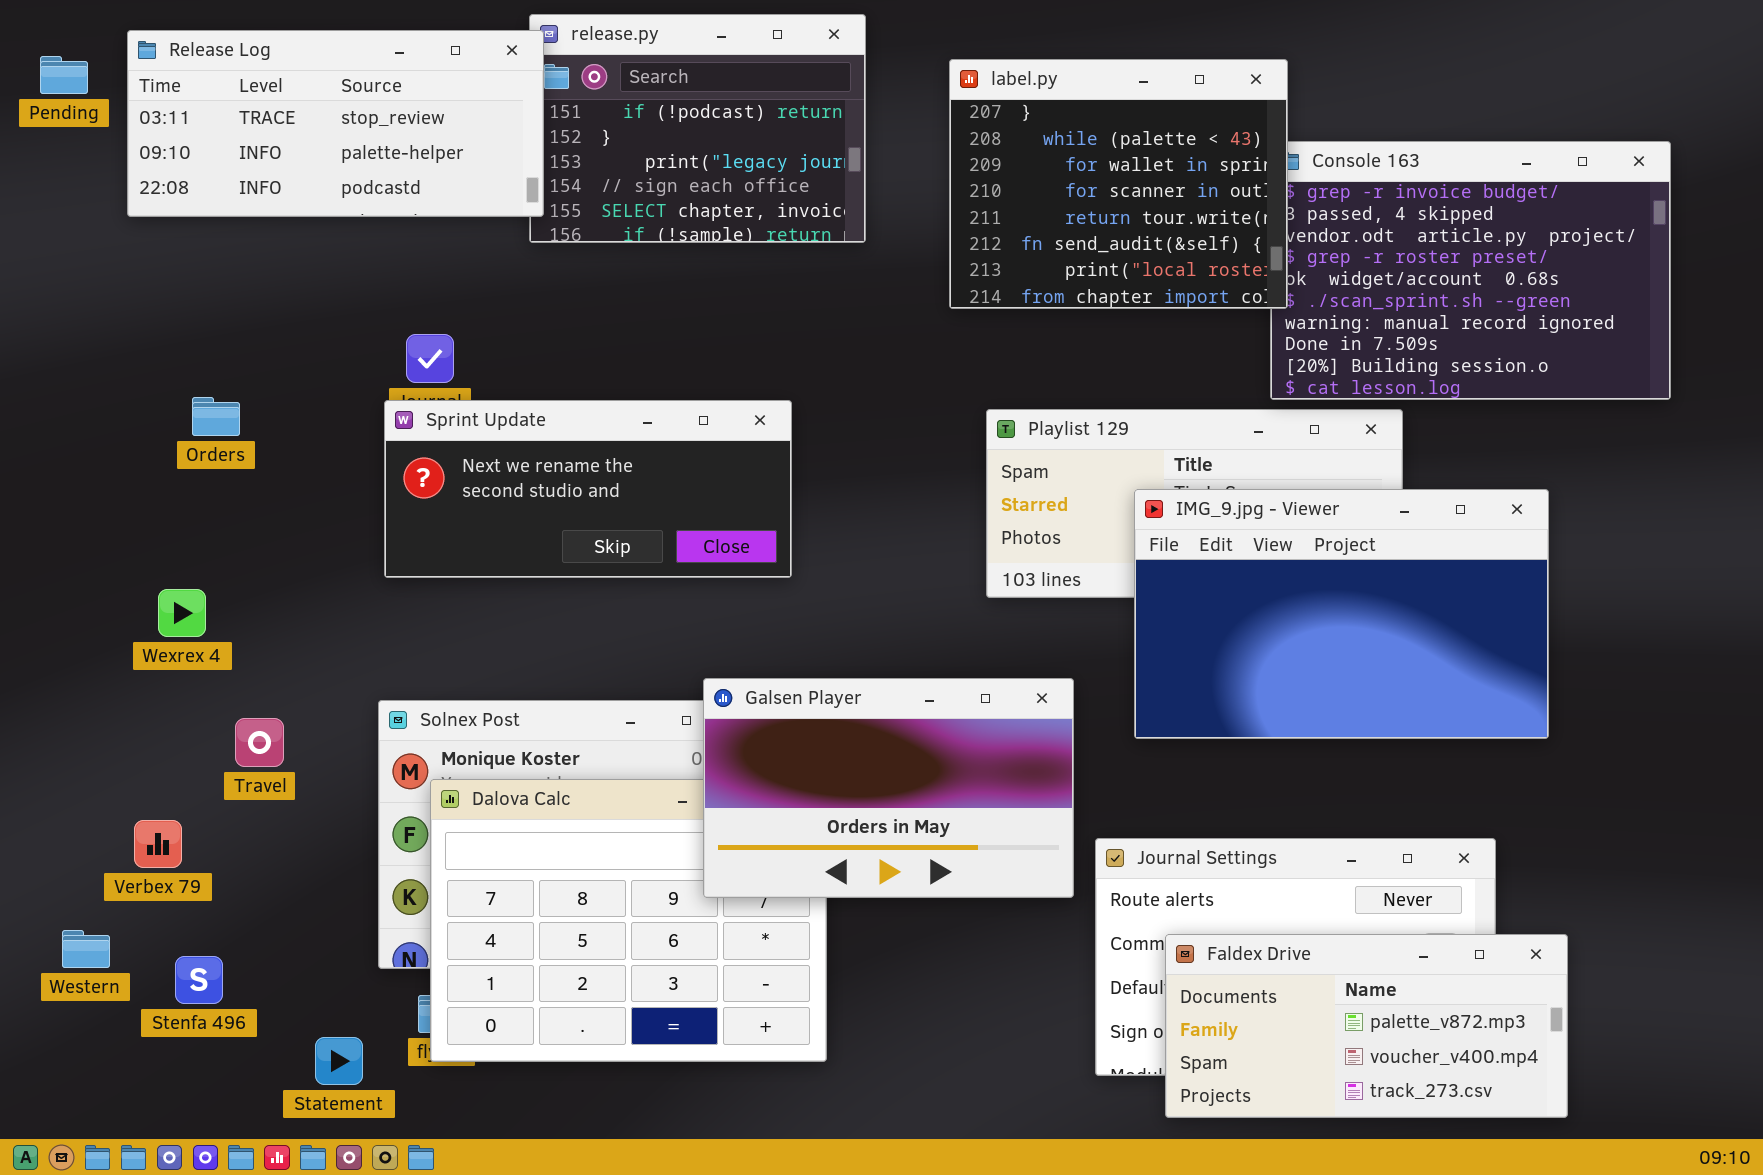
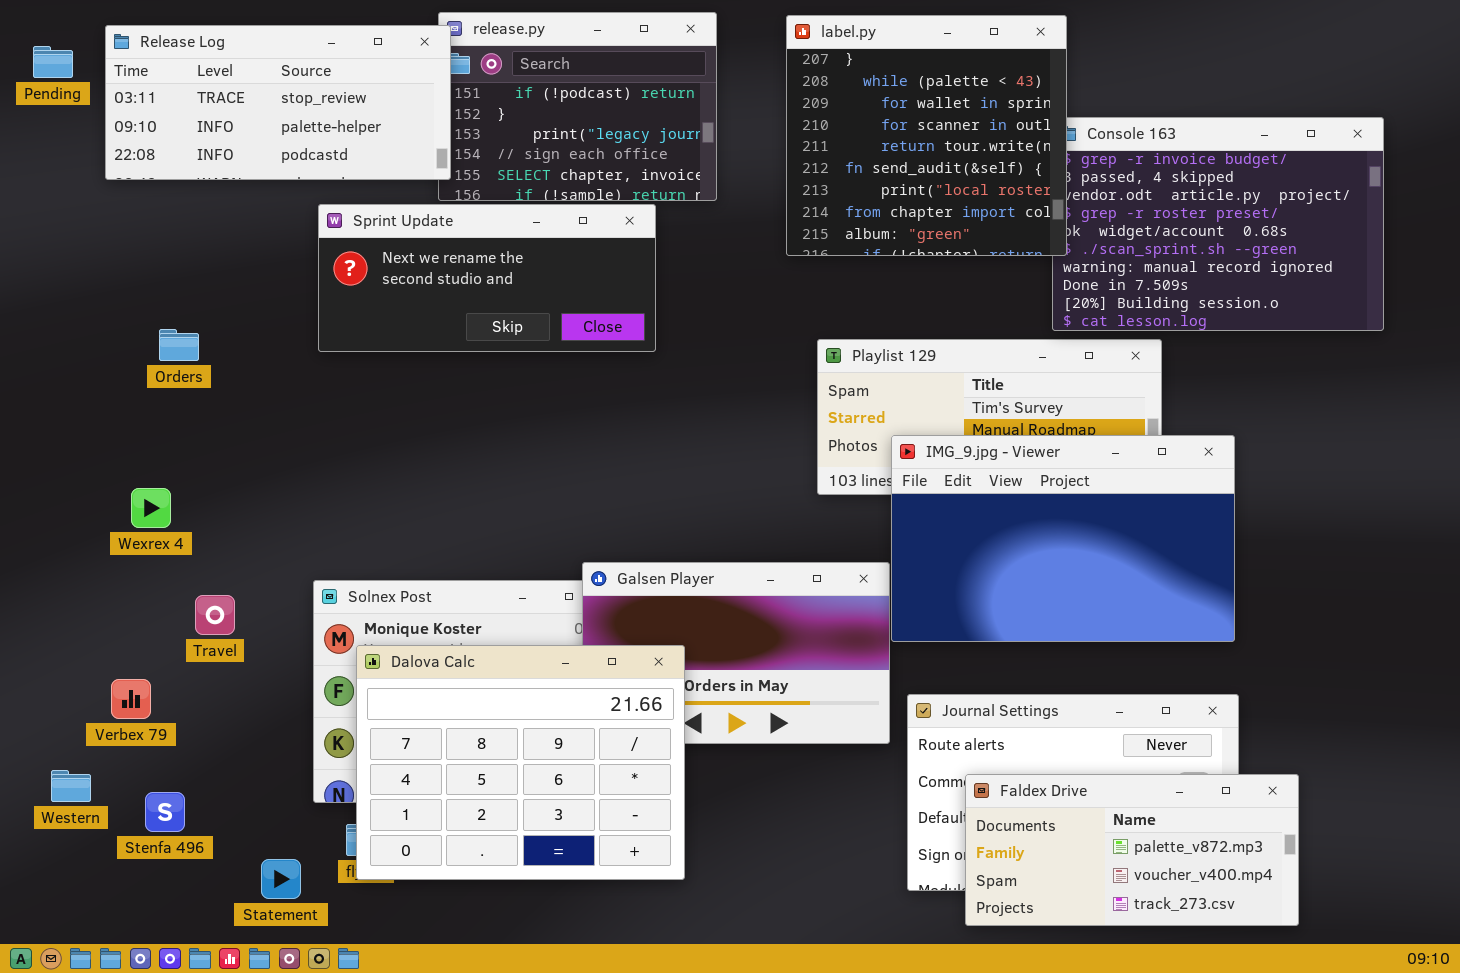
label.py: [949,59,1288,309] -> [786,15,1067,256], resized
Sprint Update: [384,400,792,578] -> [318,204,656,352], moved
IMG_9.jpg - Viewer: [1134,489,1549,739] -> [891,435,1235,642], moved
Dalova Calc: [430,779,827,1062] -> [356,645,685,880], raised

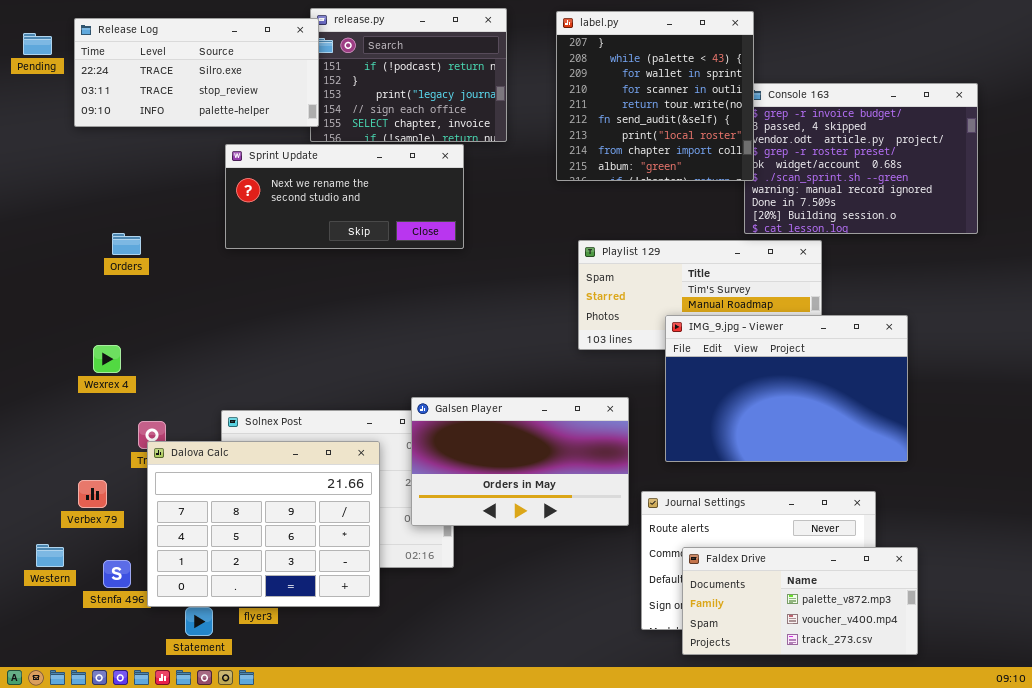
Release Log: [105,25,451,180] -> [74,18,319,127], scrolled up 1 row
IMG_9.jpg - Viewer: [891,435,1235,642] -> [665,315,908,462], moved
Dalova Calc: [356,645,685,880] -> [147,441,380,607], moved

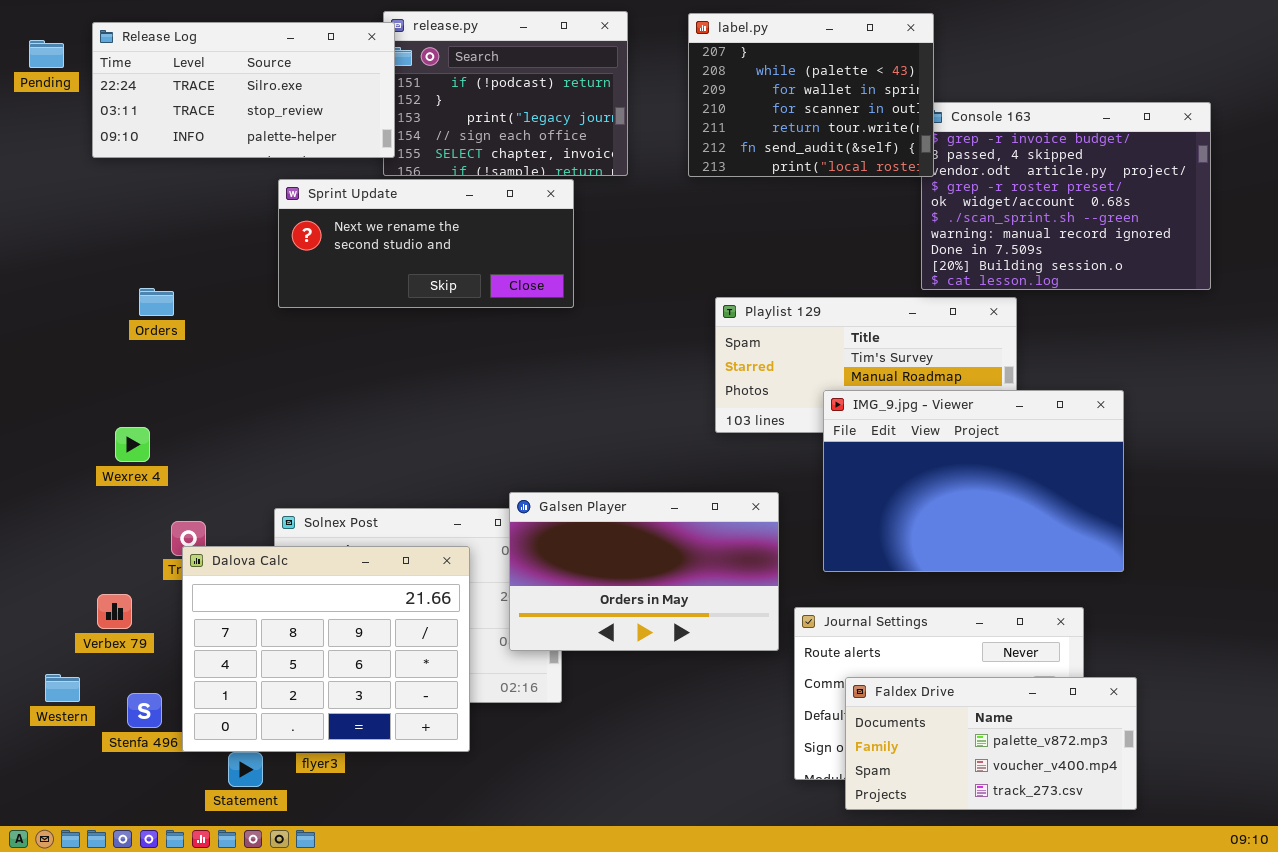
label.py: [556,11,754,181] -> [688,13,934,177], resized

